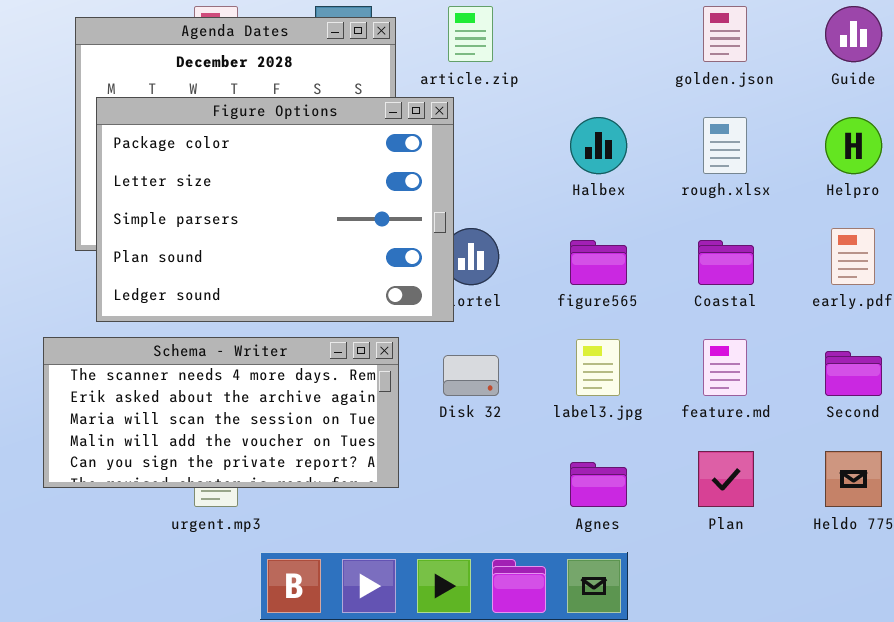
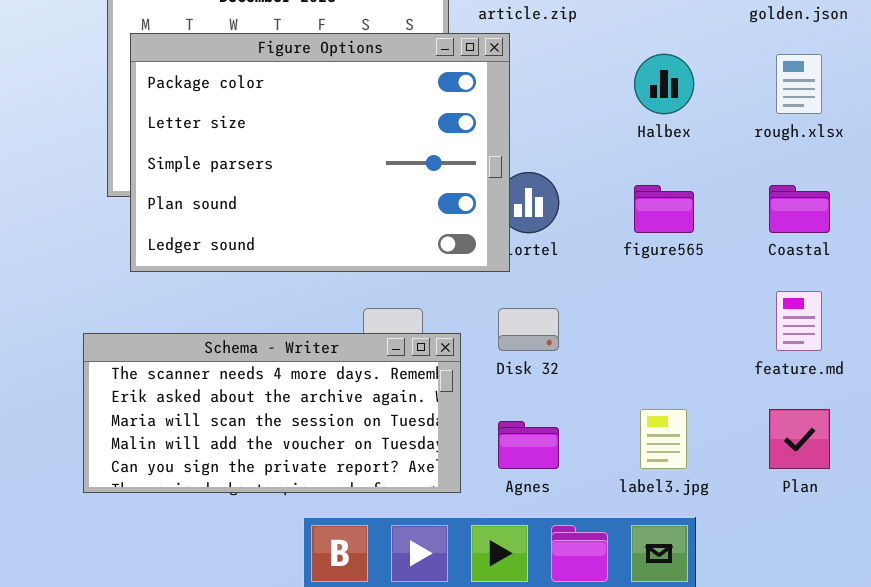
Schema - Writer: [43,337,399,488] -> [83,333,461,493], moved
label3.jpg: [576,339,620,396] -> [640,409,687,469], moved
Agnes: [570,462,627,507] -> [498,421,559,469], moved

